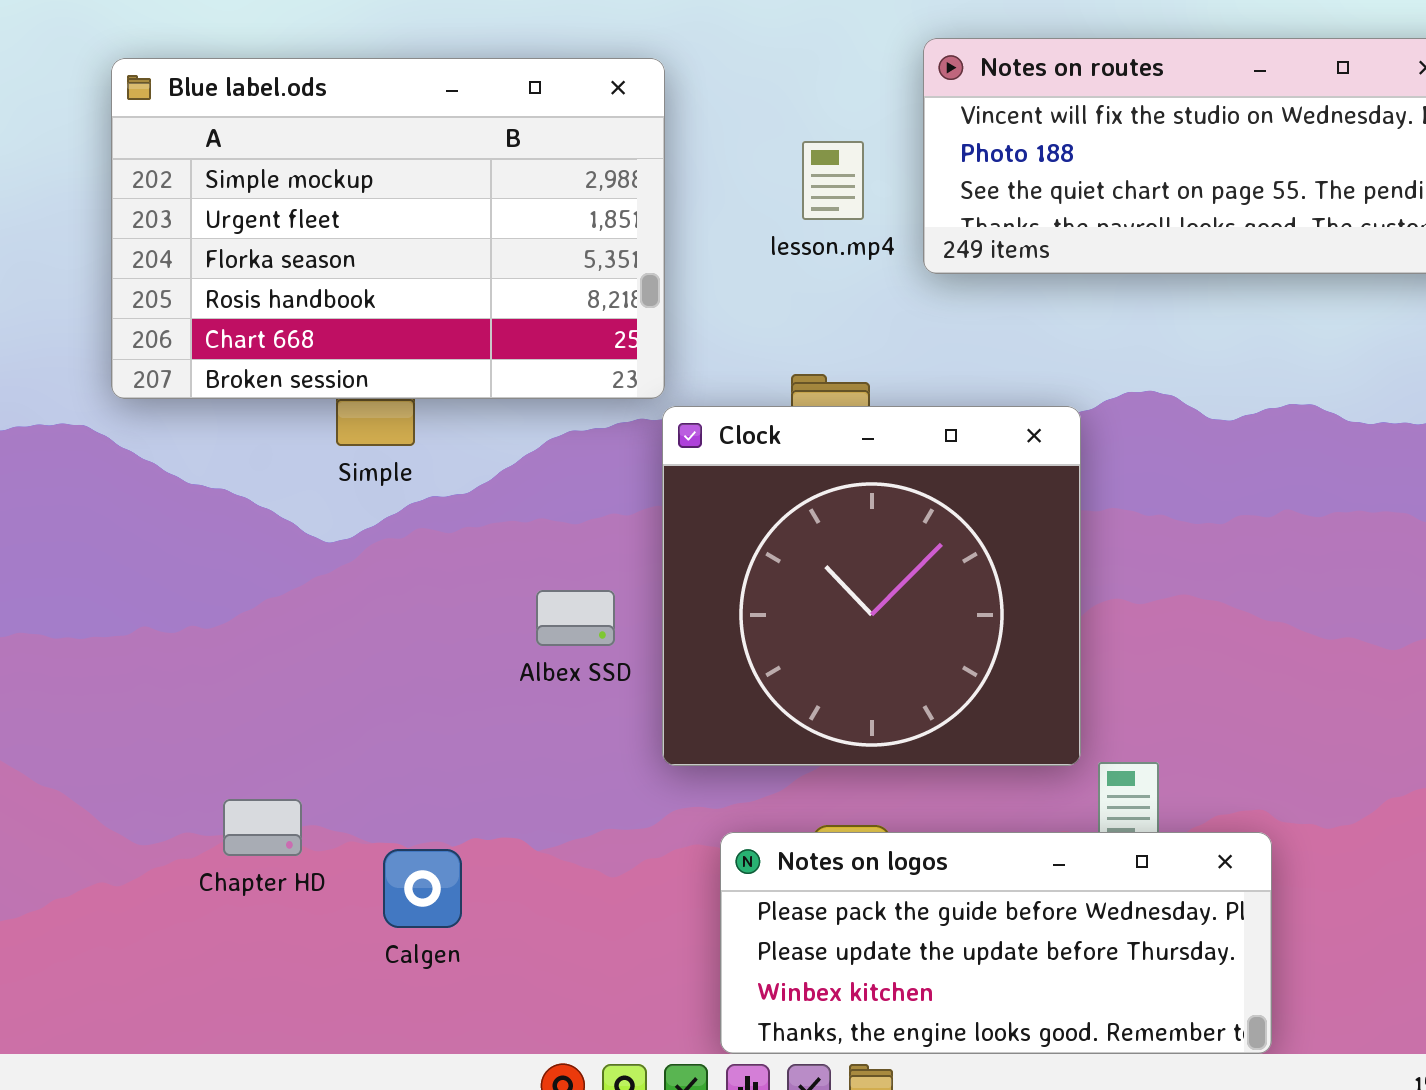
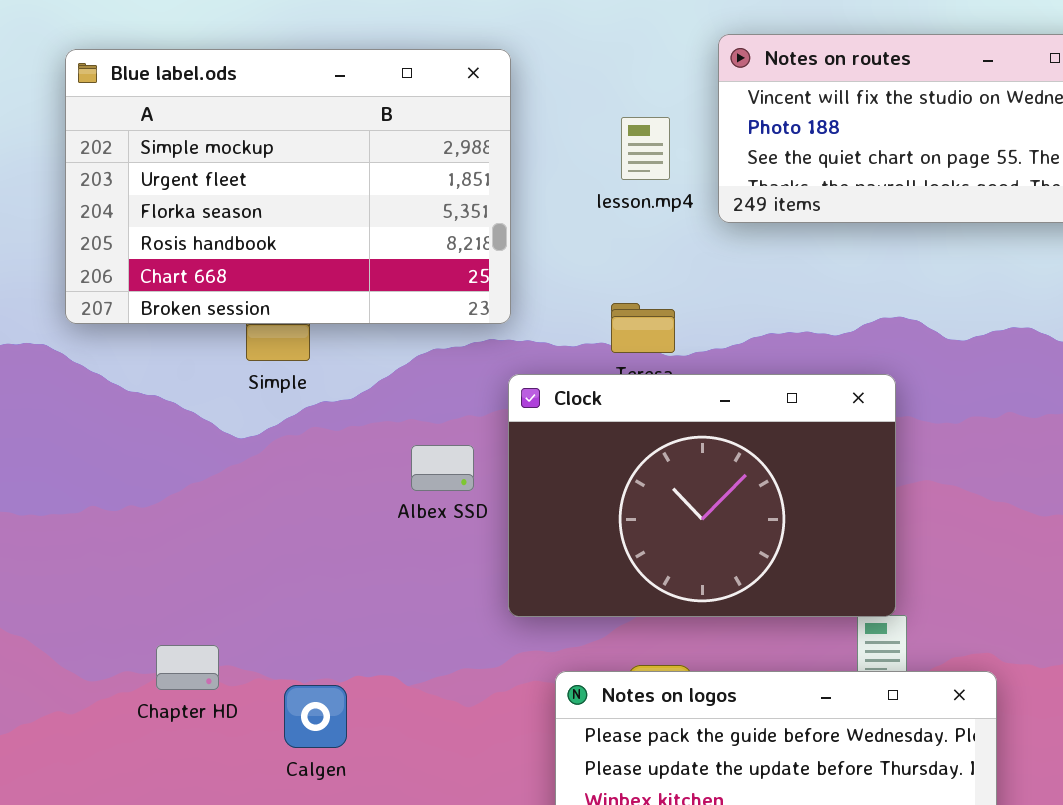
Clock: [662,406,1081,766] -> [508,374,896,617], resized
Albex SSD: [536,590,615,646] -> [411,445,474,491], moved

